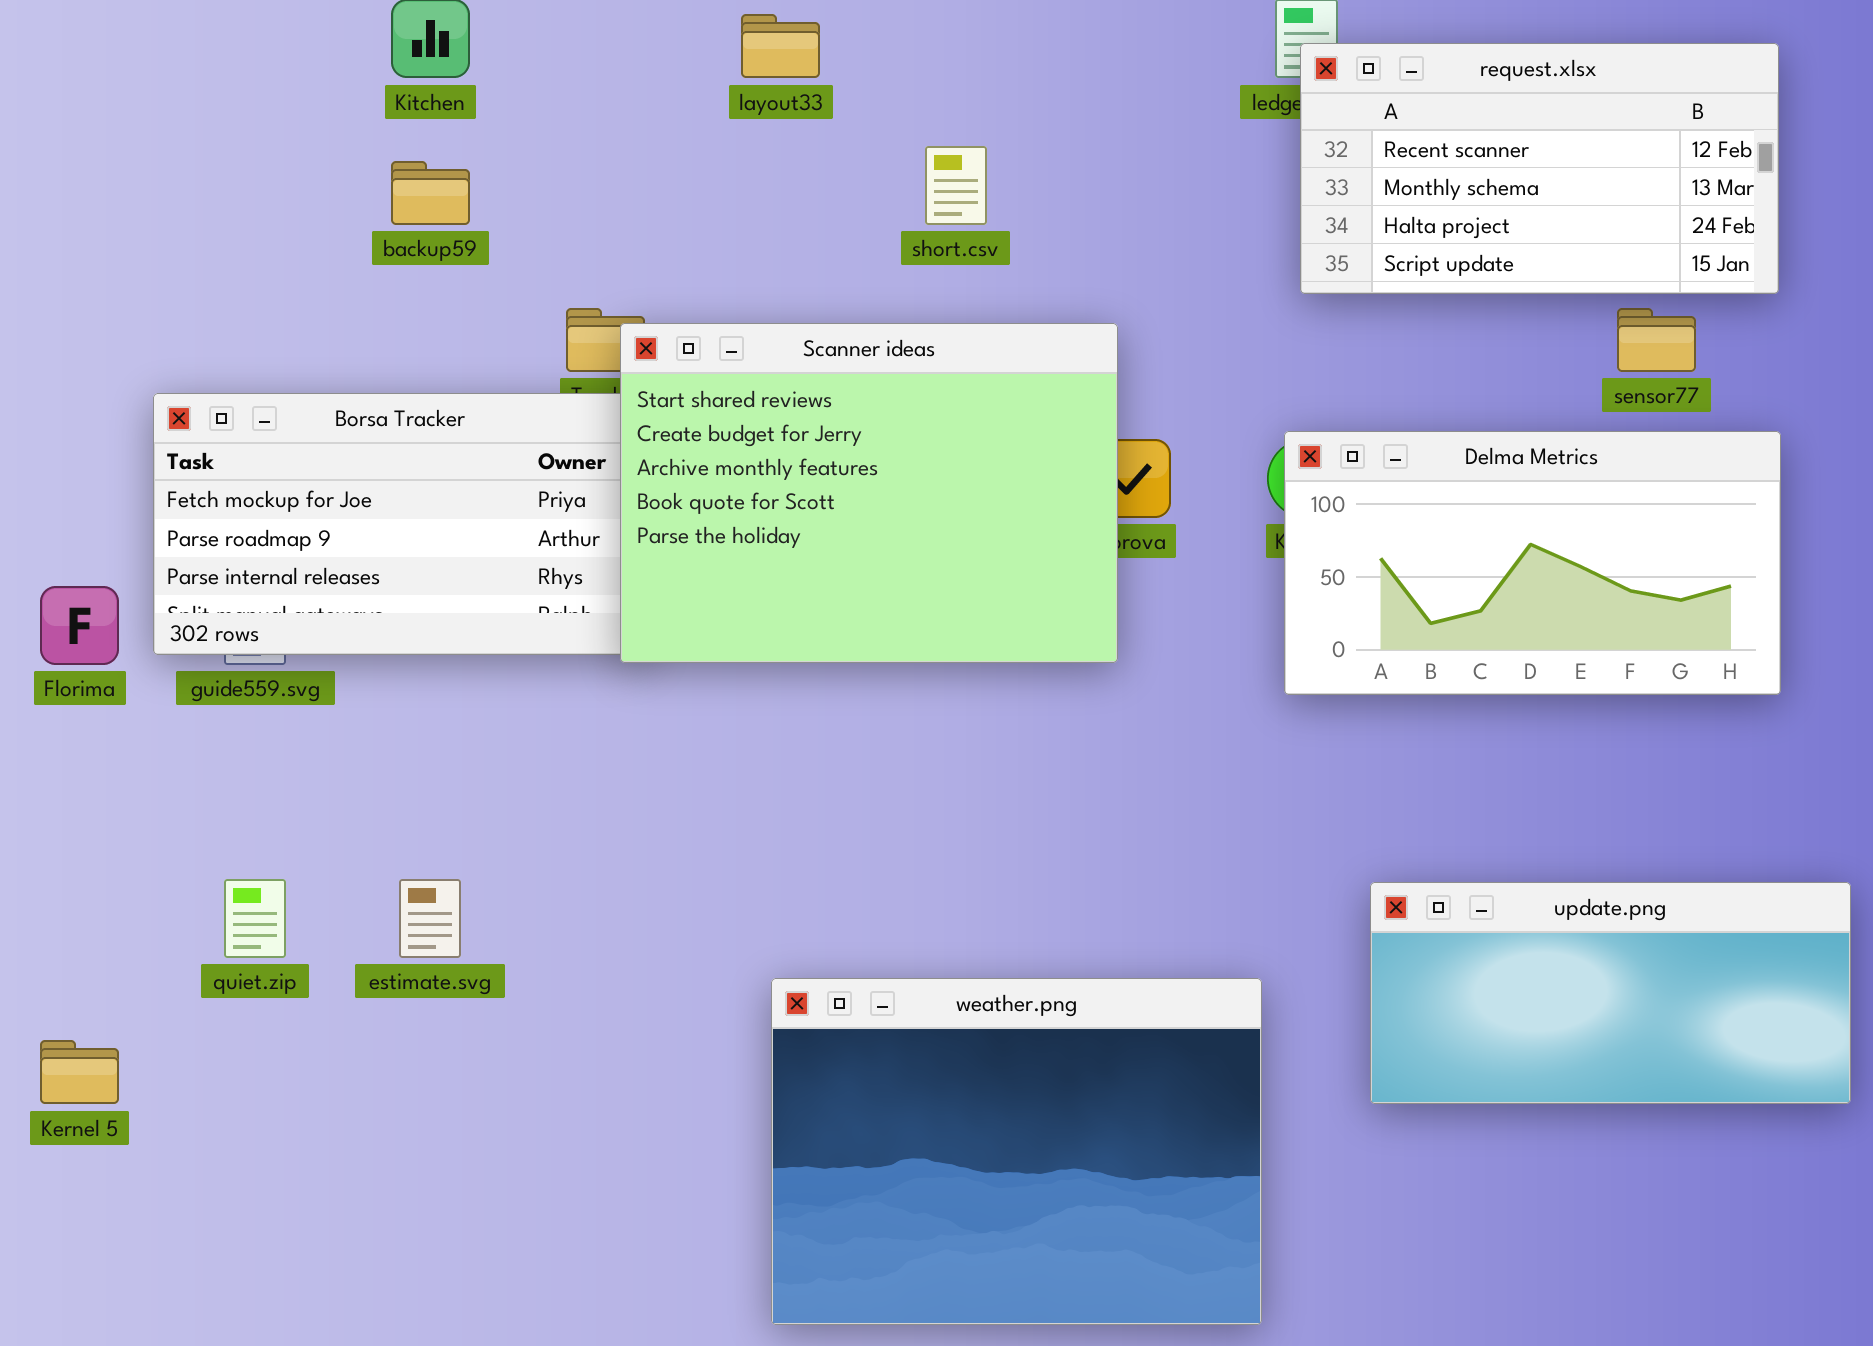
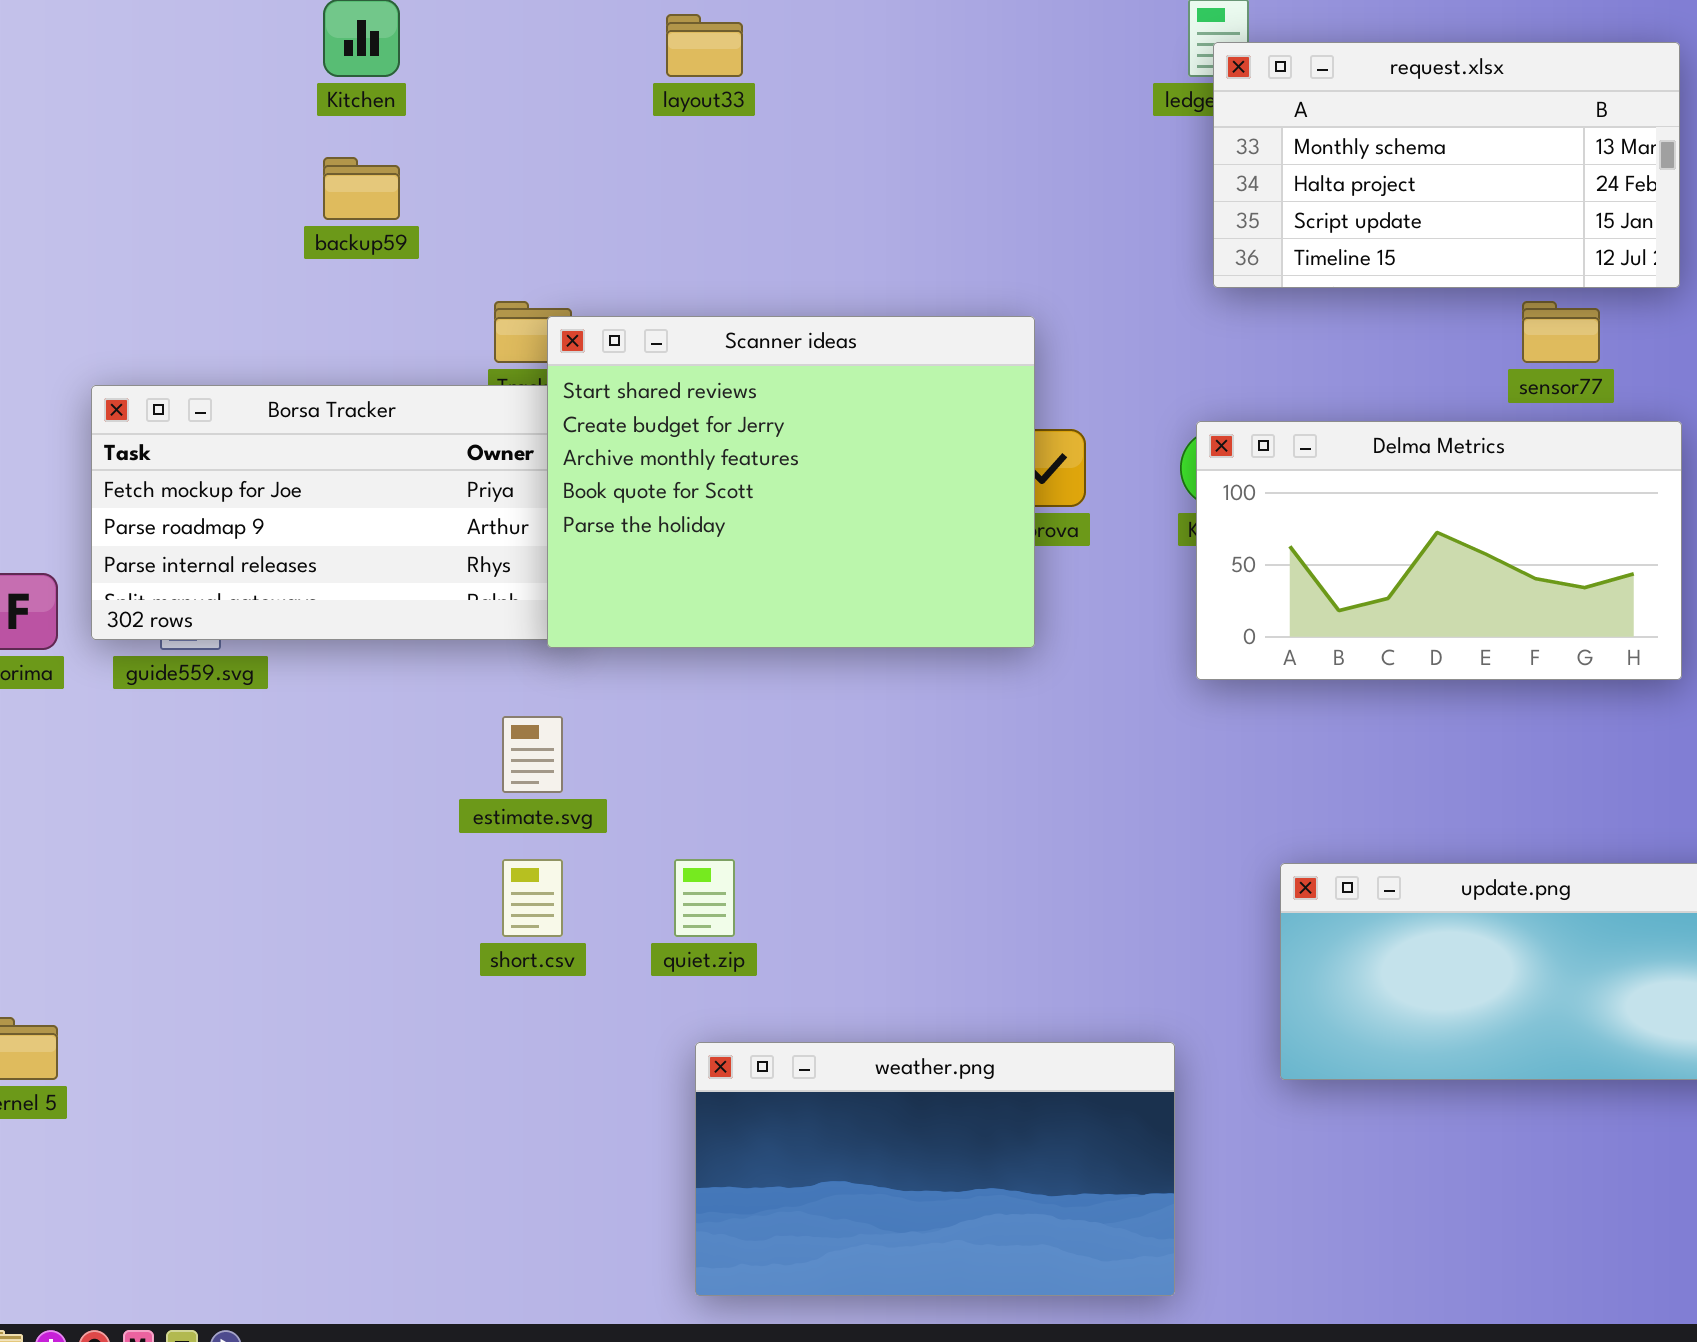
request.xlsx: [1300,43,1779,294] -> [1213,42,1680,288], scrolled down 1 row
short.csv: [925,146,987,225] -> [502,859,563,937], moved
quiet.zip: [224,879,286,958] -> [674,859,735,937], moved
estimate.svg: [399,879,461,958] -> [502,716,563,793], moved
weather.png: [771,978,1262,1325] -> [695,1042,1175,1296], resized

